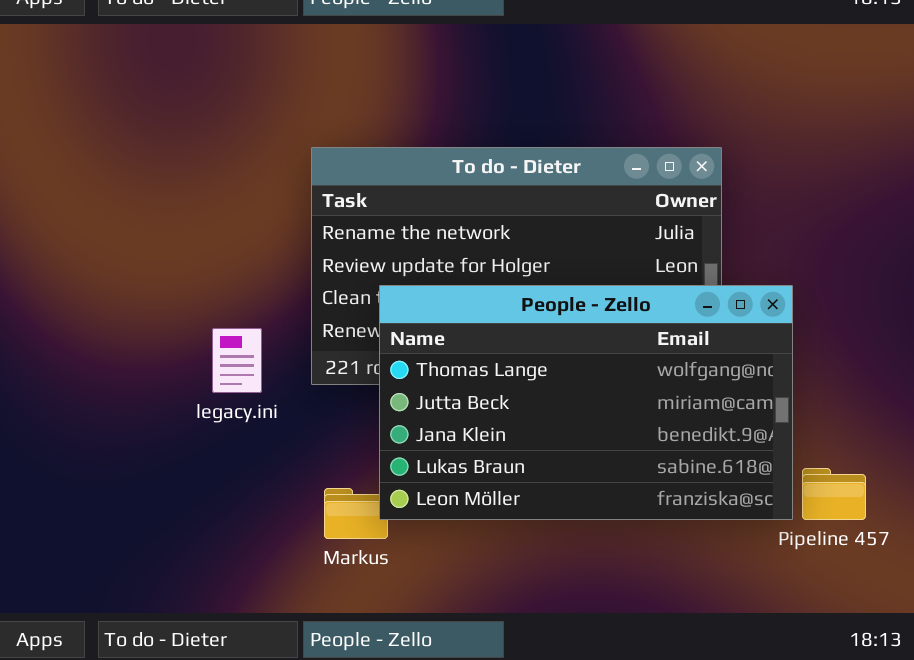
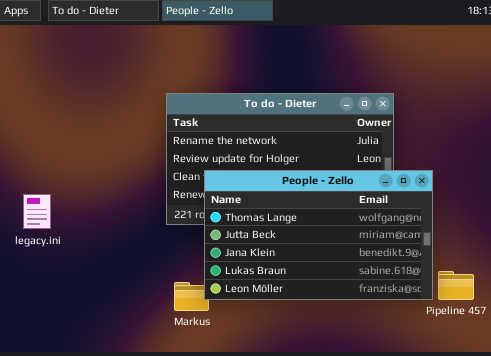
legacy.ini: [212,328,262,393] -> [23,194,51,229], moved

